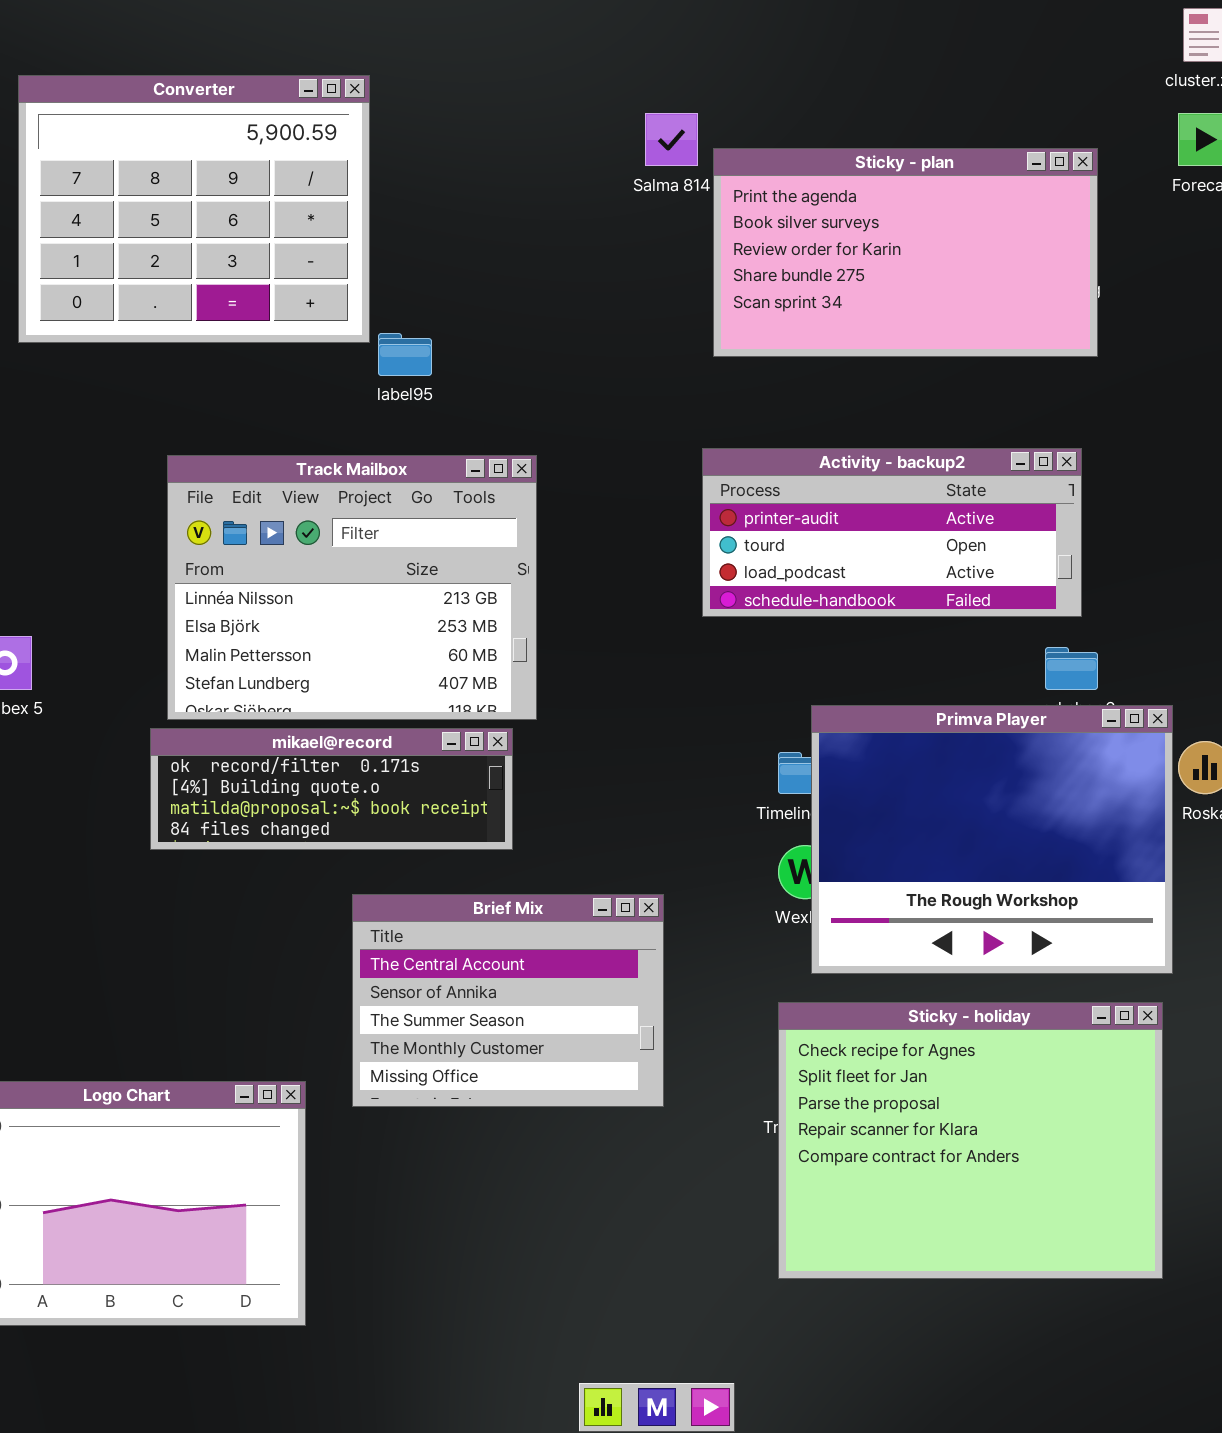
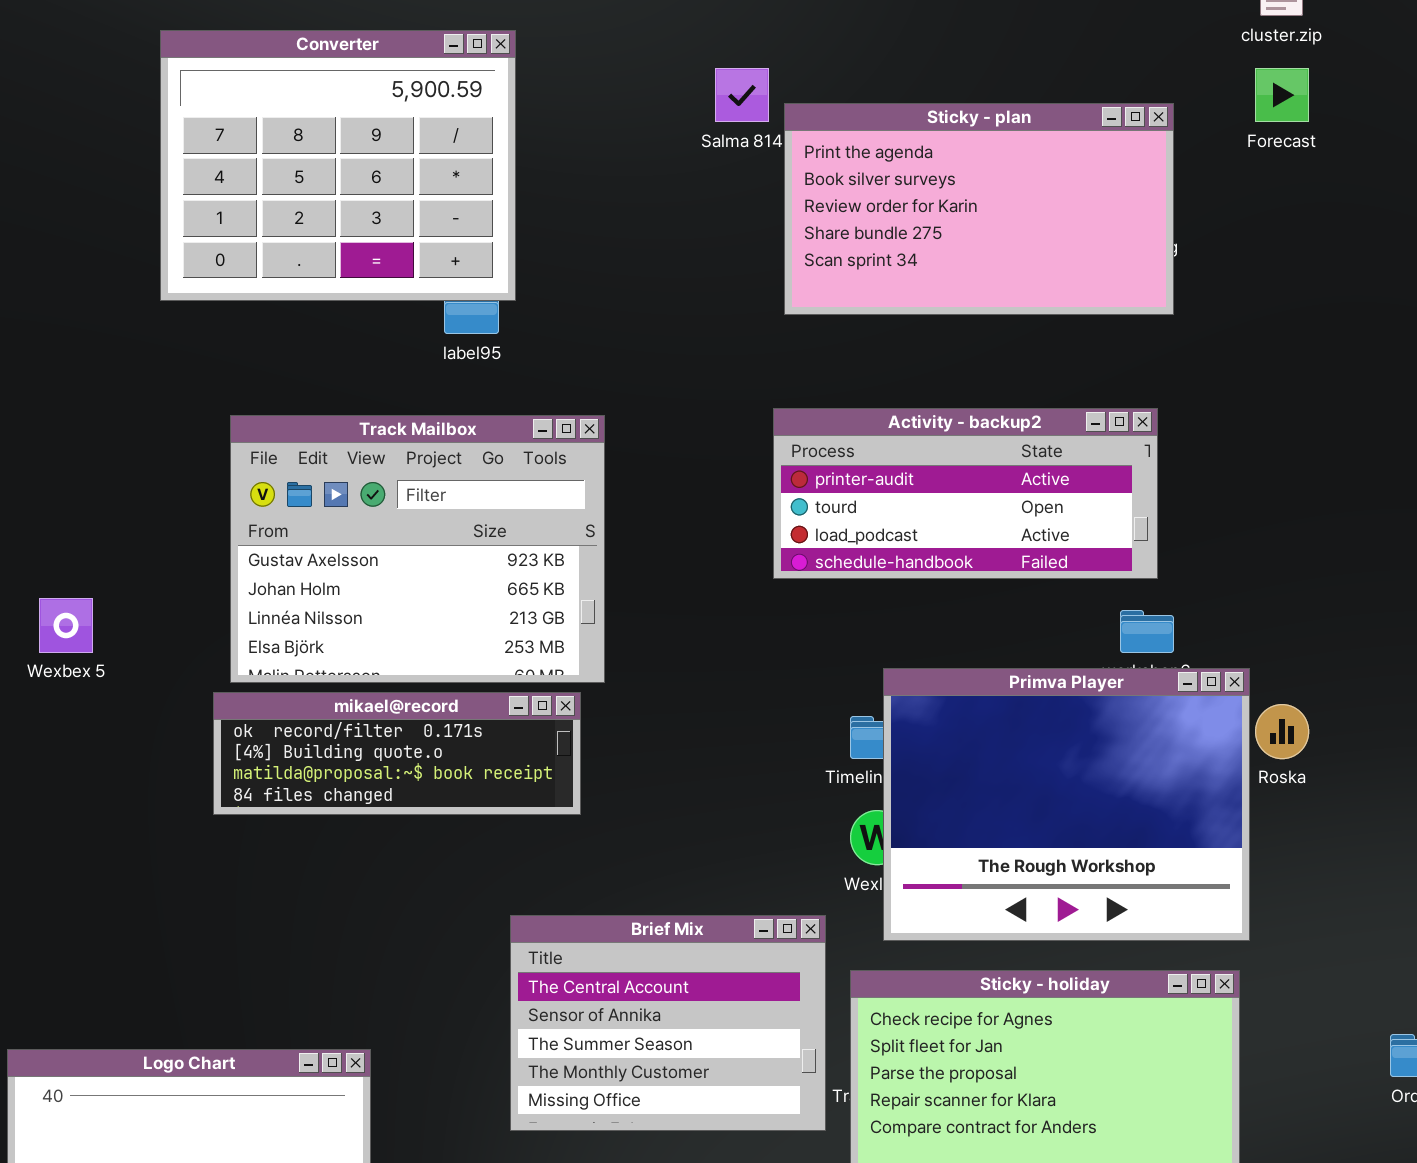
Converter: [18,75,370,343] -> [160,30,516,301], moved
Track Mailbox: [167,455,537,720] -> [230,415,605,683], scrolled up 2 rows
Brief Mix: [352,894,664,1107] -> [510,915,826,1131], moved

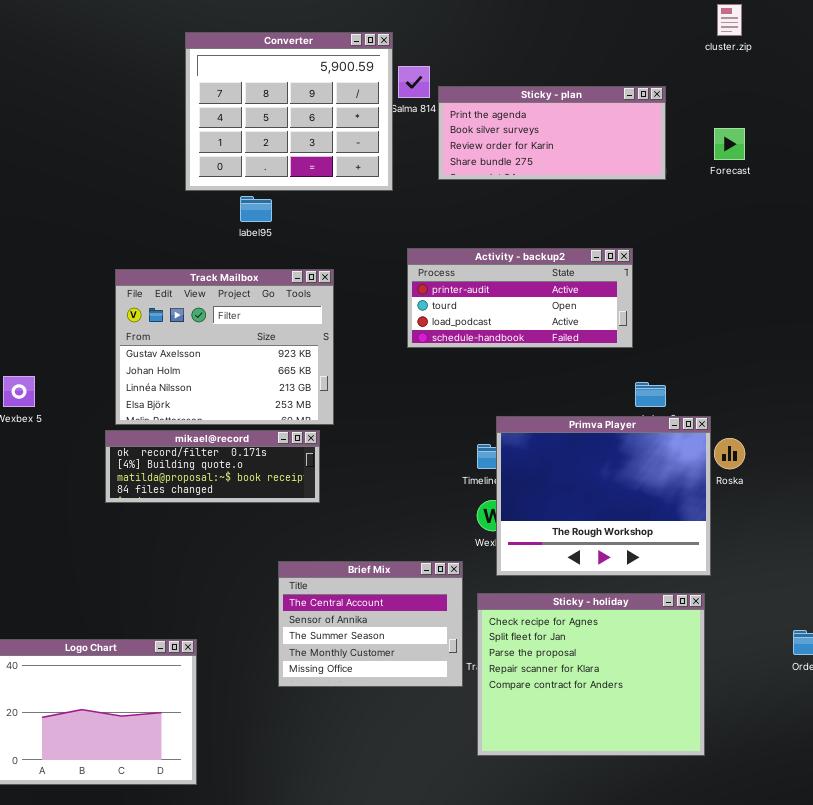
Converter: [160,30,516,301] -> [185,32,393,191], moved
Forecast: [1255,68,1309,122] -> [714,128,745,160], moved
Sticky - plan: [784,103,1174,315] -> [438,86,666,180], resized
Activity - backup2: [773,408,1158,579] -> [407,248,633,348], moved

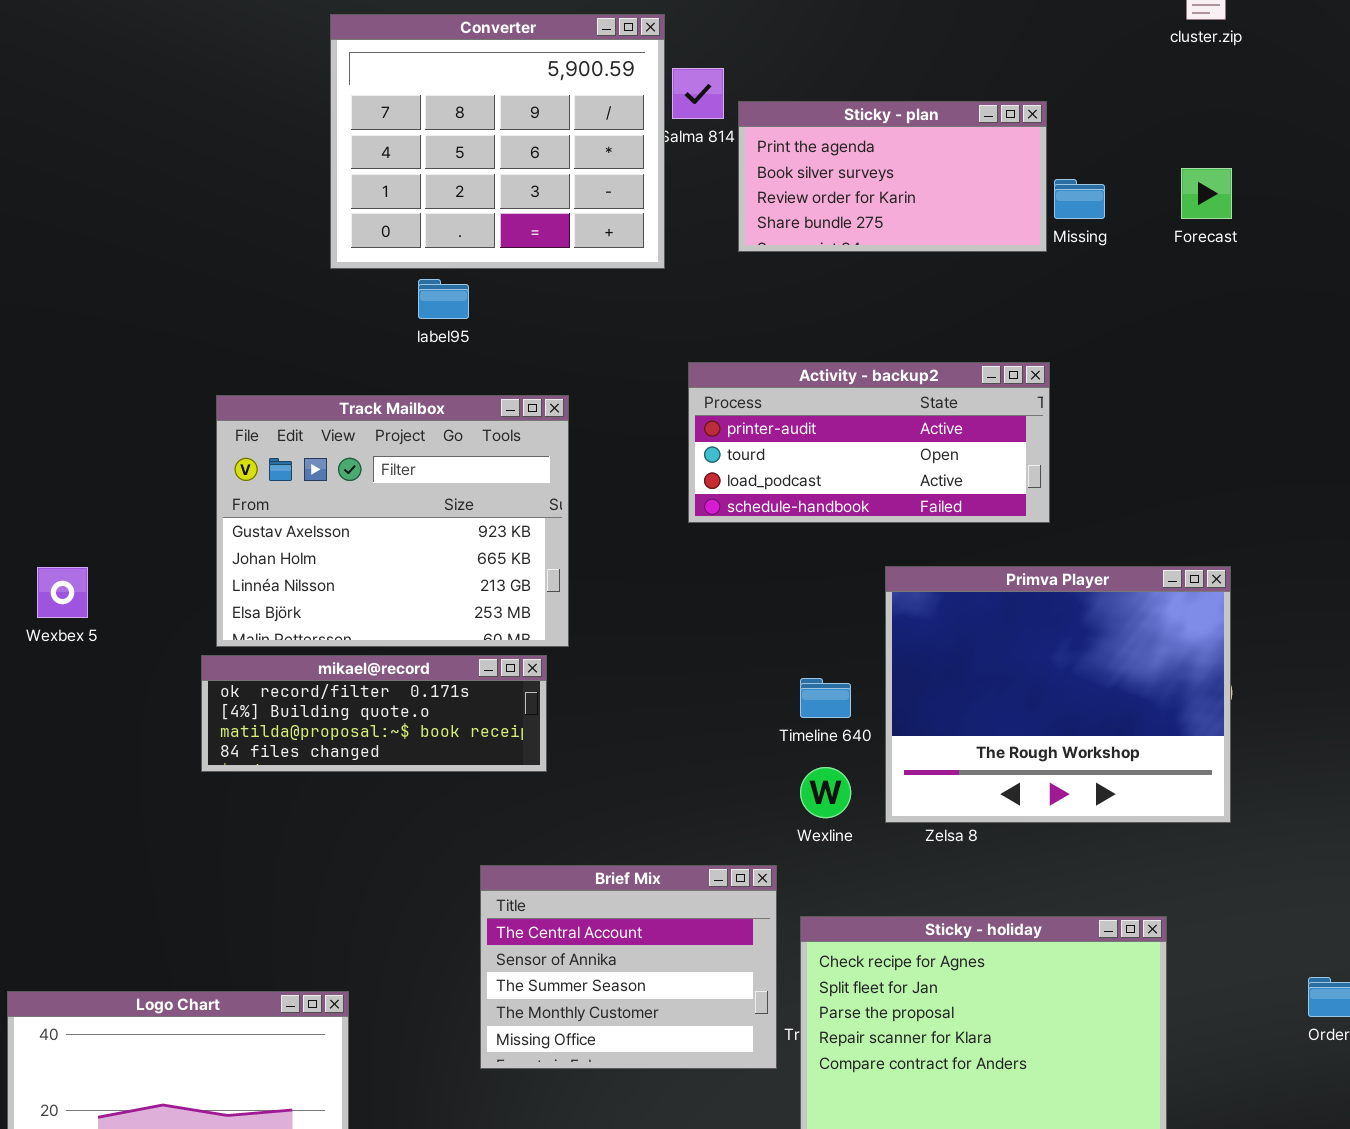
Sticky - plan: [438,86,666,180] -> [738,101,1047,252], resized
Primva Player: [496,416,711,576] -> [885,566,1231,823], moved

